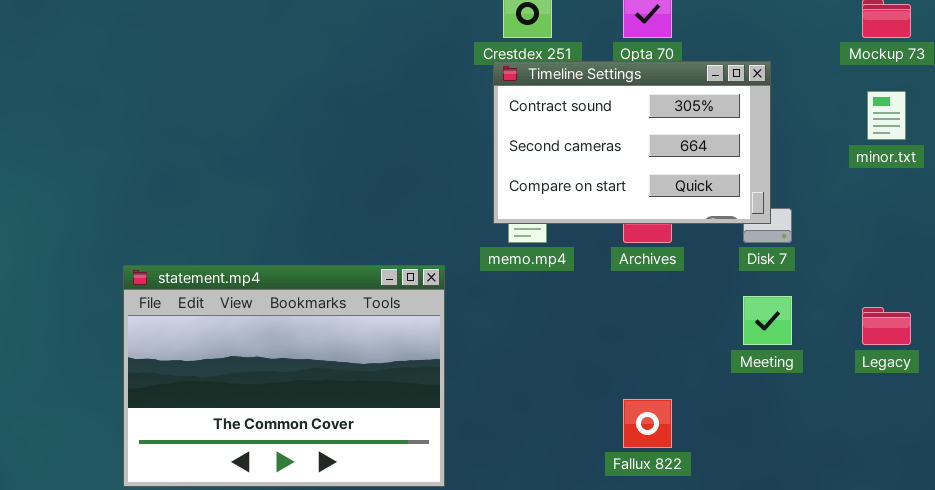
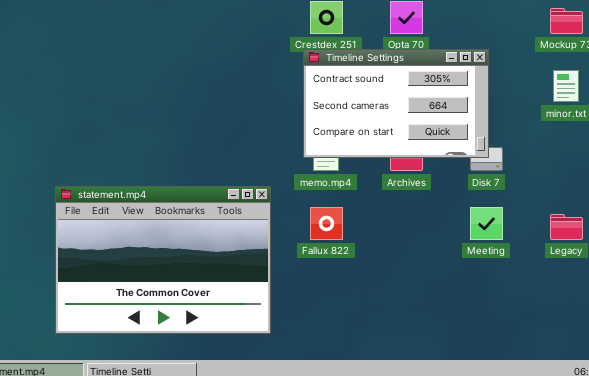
Fallux 822: [623,399,672,448] -> [310,207,343,240], moved

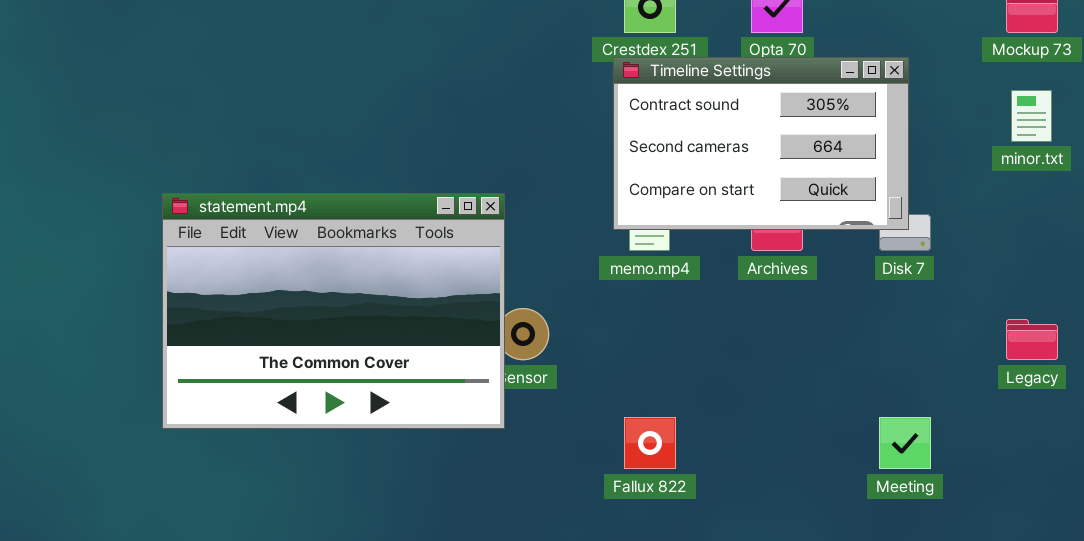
statement.mp4: [55,186,271,334] -> [162,193,505,429], moved
Fallux 822: [310,207,343,240] -> [624,417,676,469], moved
Meeting: [470,207,503,240] -> [879,417,931,469], moved

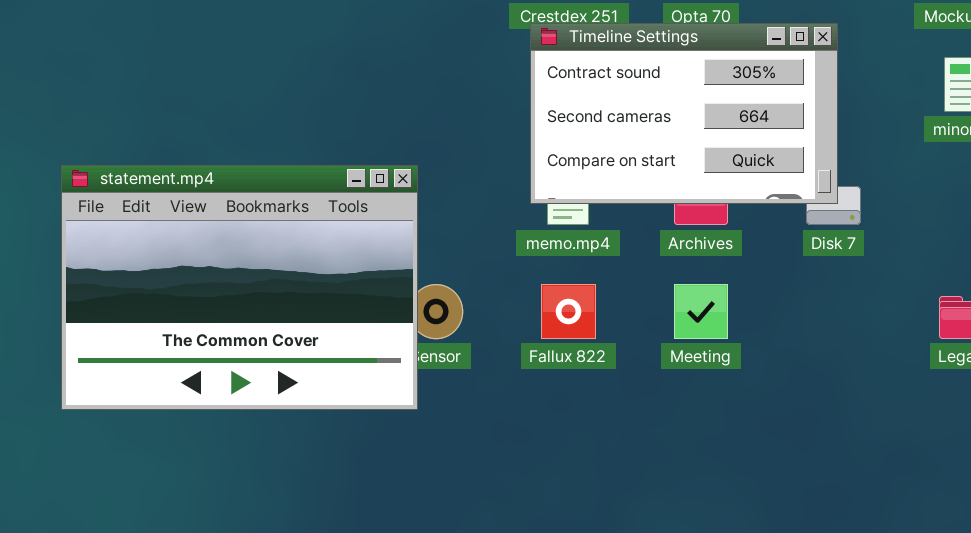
Fallux 822: [624,417,676,469] -> [541,284,596,339], moved
Meeting: [879,417,931,469] -> [674,284,728,339], moved

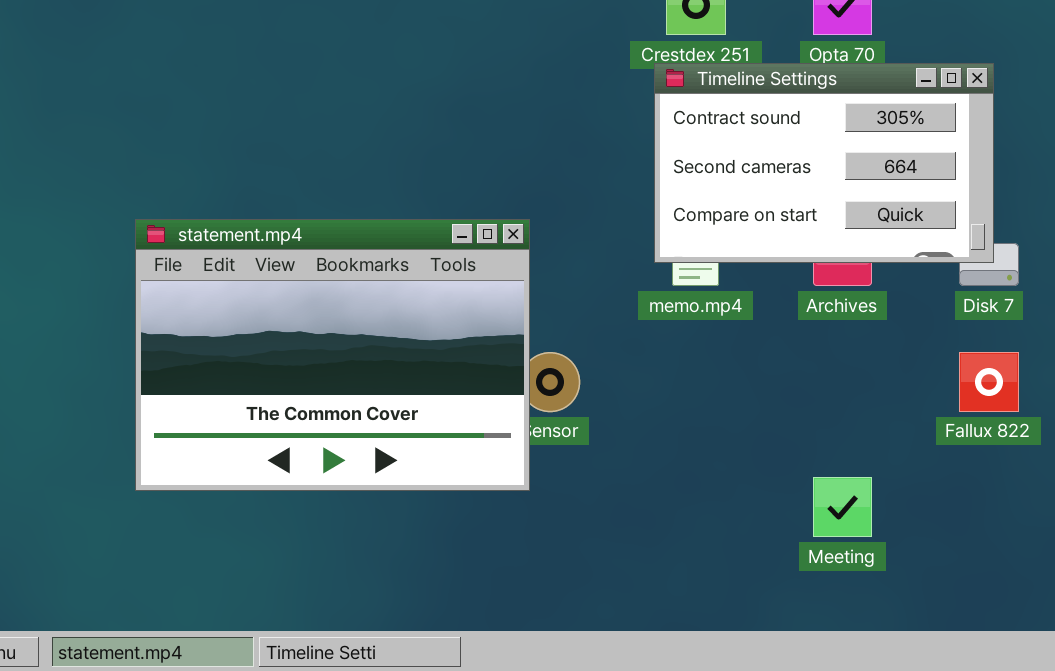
Fallux 822: [541,284,596,339] -> [959,352,1019,412], moved
Meeting: [674,284,728,339] -> [813,477,872,537], moved

